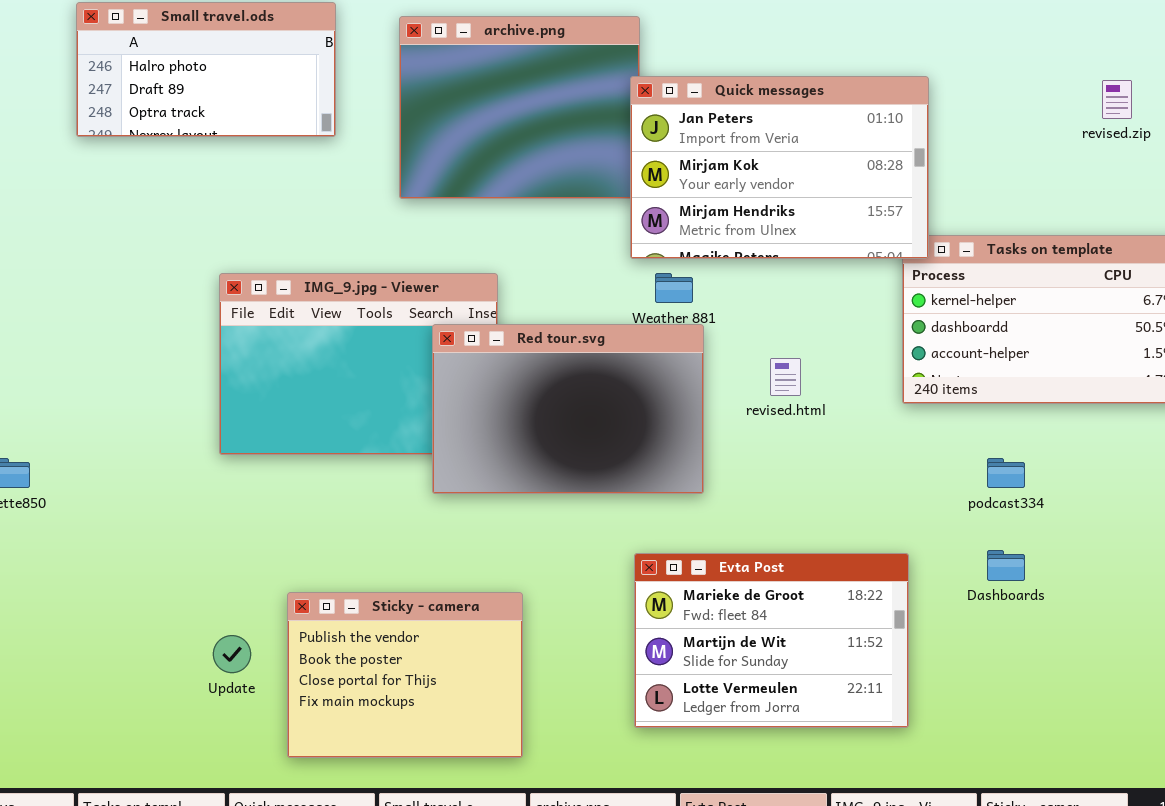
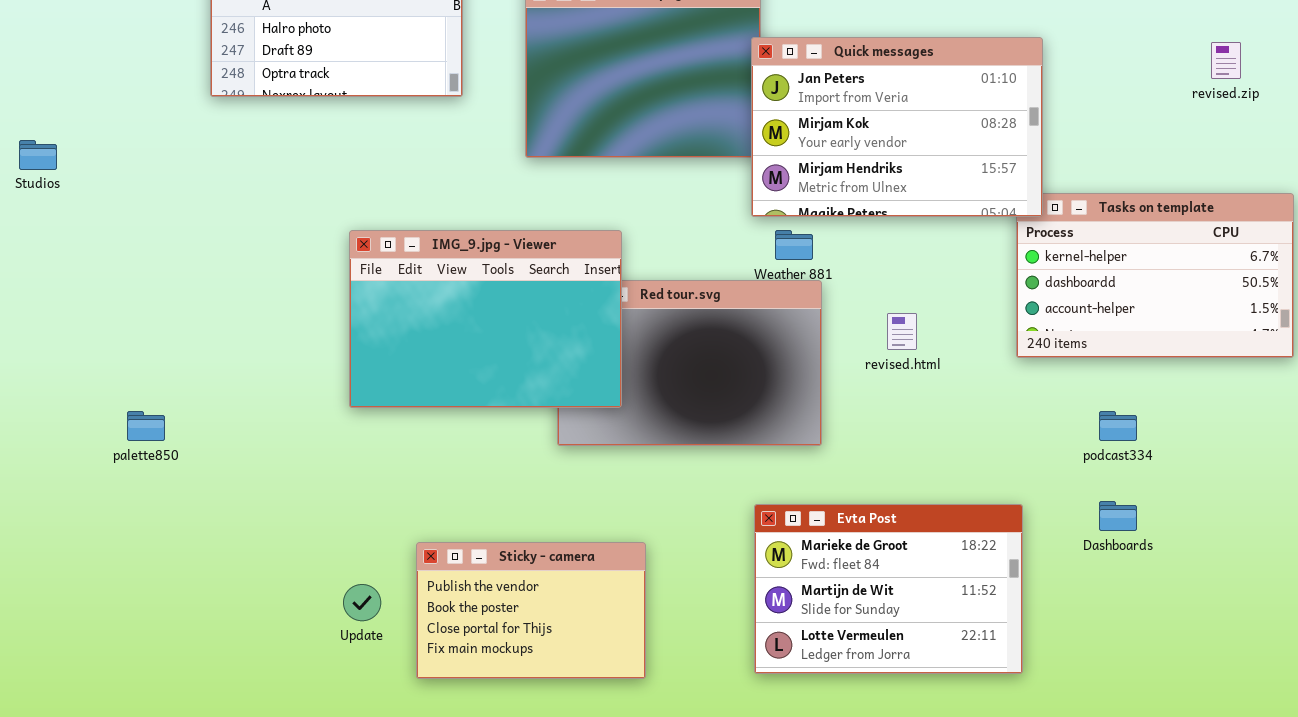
IMG_9.jpg - Viewer: [219,273,498,455] -> [349,230,622,408], raised
Sticky - camera: [287,592,523,758] -> [416,542,646,679], resized

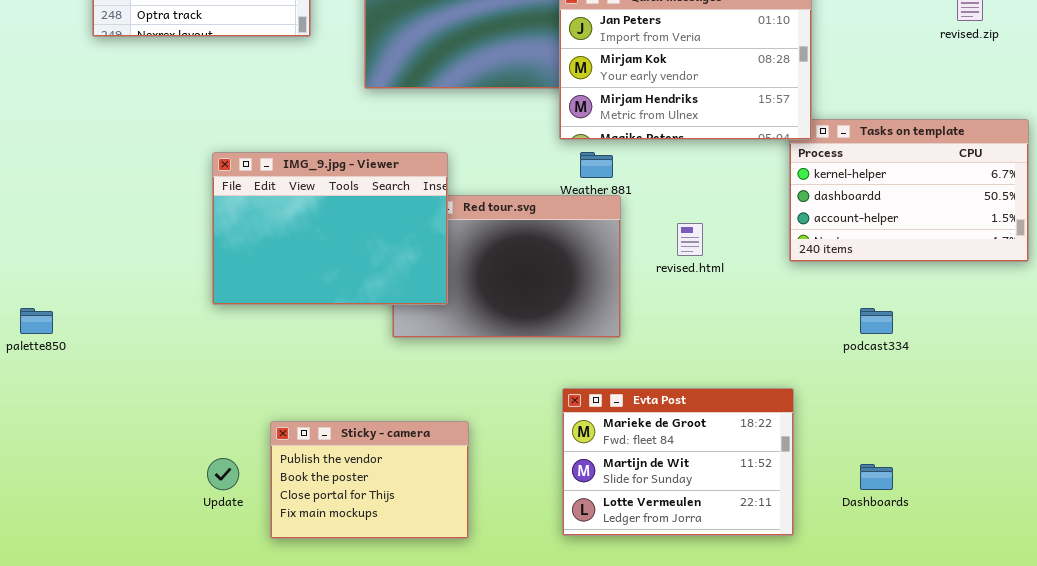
Dashboards: [1099,501,1137,531] -> [860,464,893,490], moved

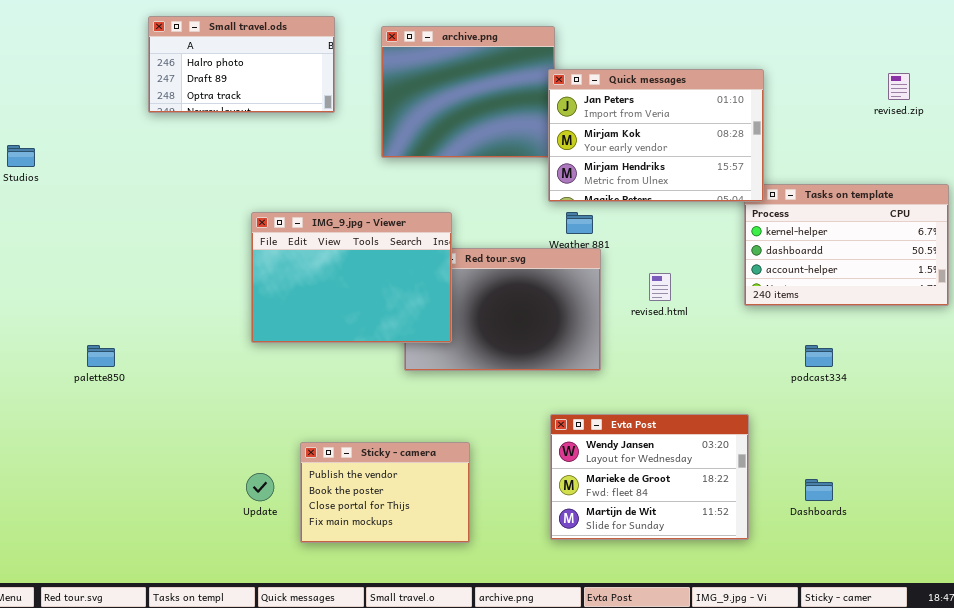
Evta Post: [562,388,794,536] -> [550,414,749,540], scrolled up 1 row

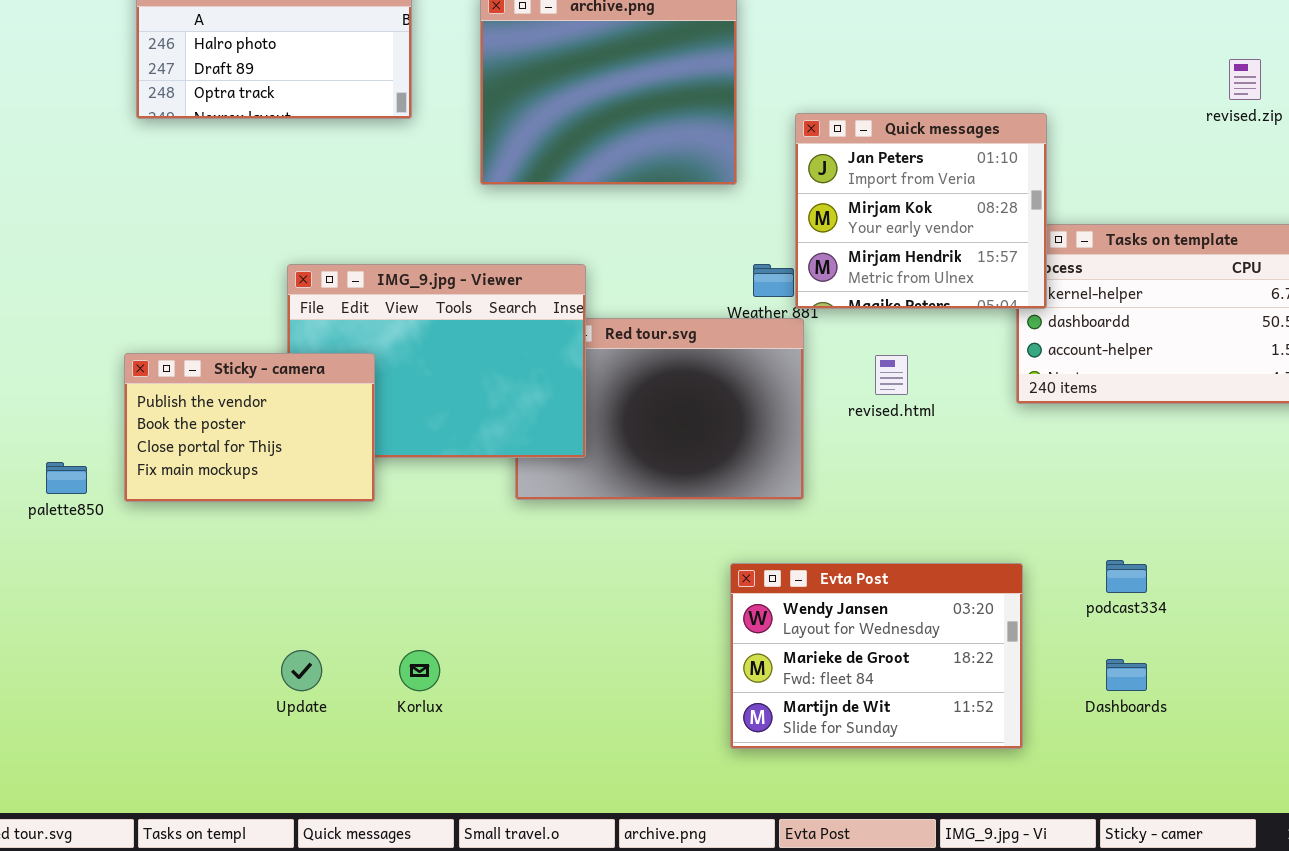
Quick messages: [548,69,764,202] -> [795,113,1047,309], moved, resized
podcast334: [805,345,833,367] -> [1106,560,1147,593], moved
Sticky - camera: [300,442,470,543] -> [124,353,375,502], moved

